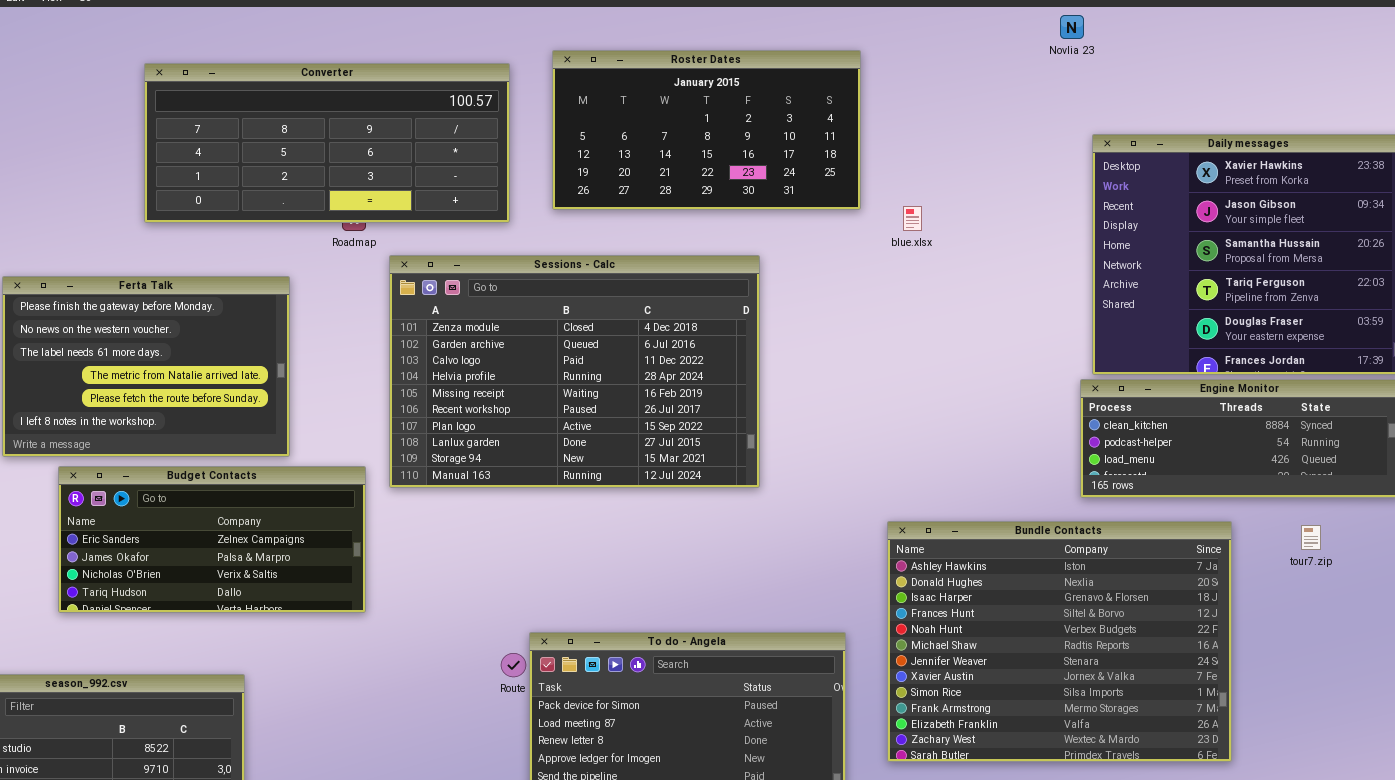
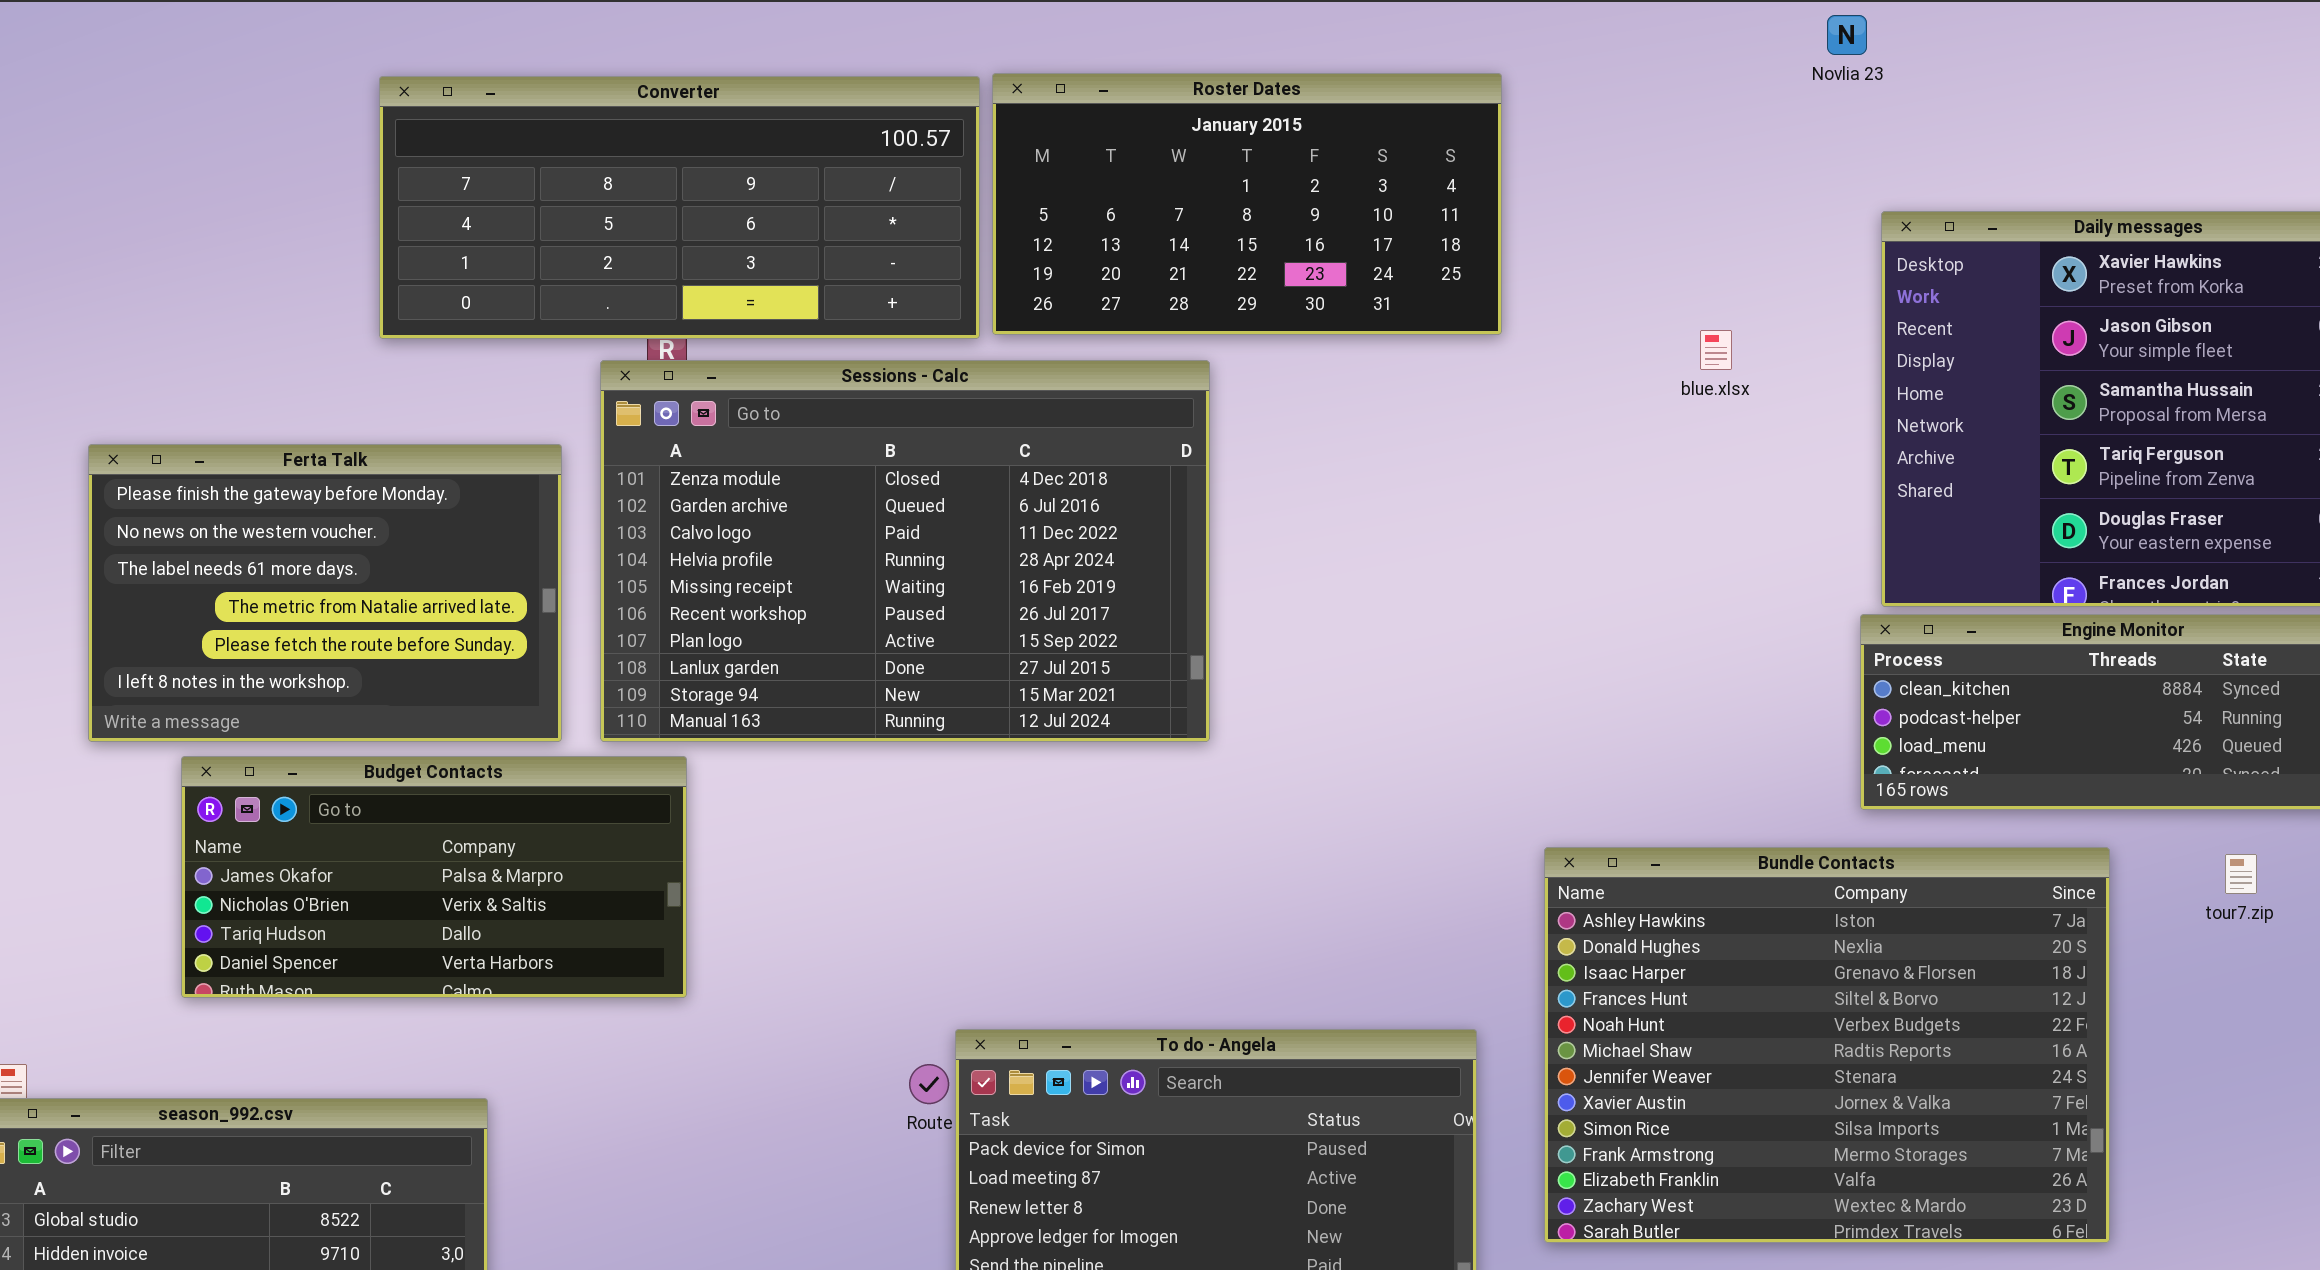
Converter: [144,63,510,223] -> [379,76,980,339], moved
blue.xlsx: [903,206,922,231] -> [1700,330,1732,370], moved
Sessions - Calc: [389,255,760,488] -> [600,360,1210,742], moved
Budget Contacts: [58,466,366,613] -> [181,756,687,998], scrolled down 1 row

